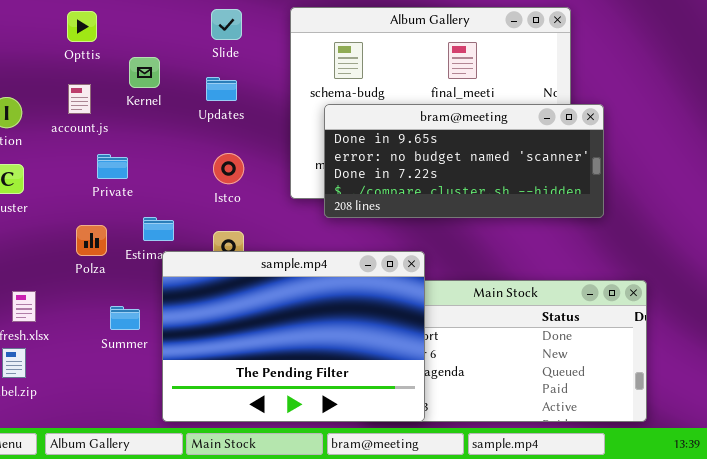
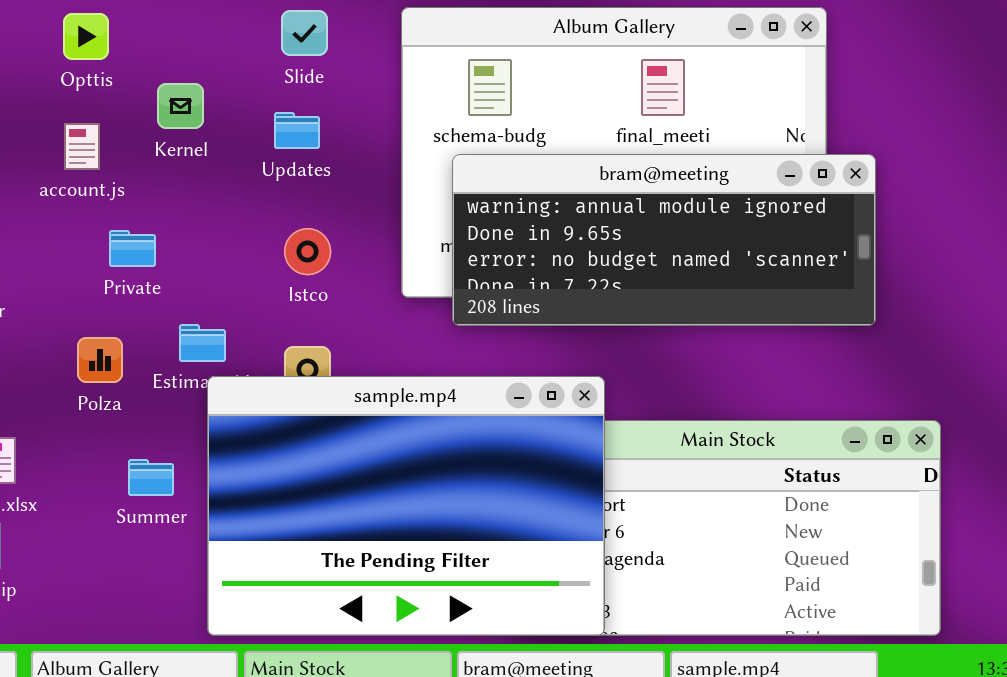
bram@meeting: [324,104,604,218] -> [452,154,876,326], scrolled up 1 row

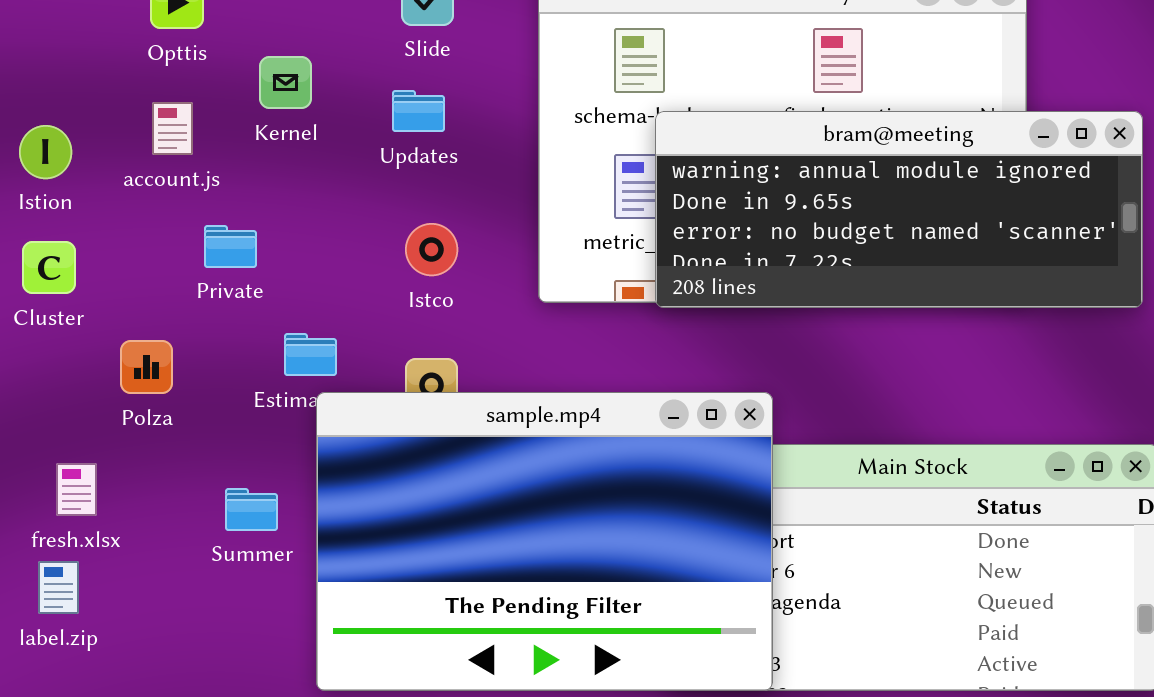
bram@meeting: [452,154,876,326] -> [655,111,1143,308], moved
Polza: [77,337,123,383] -> [120,340,173,394], moved

